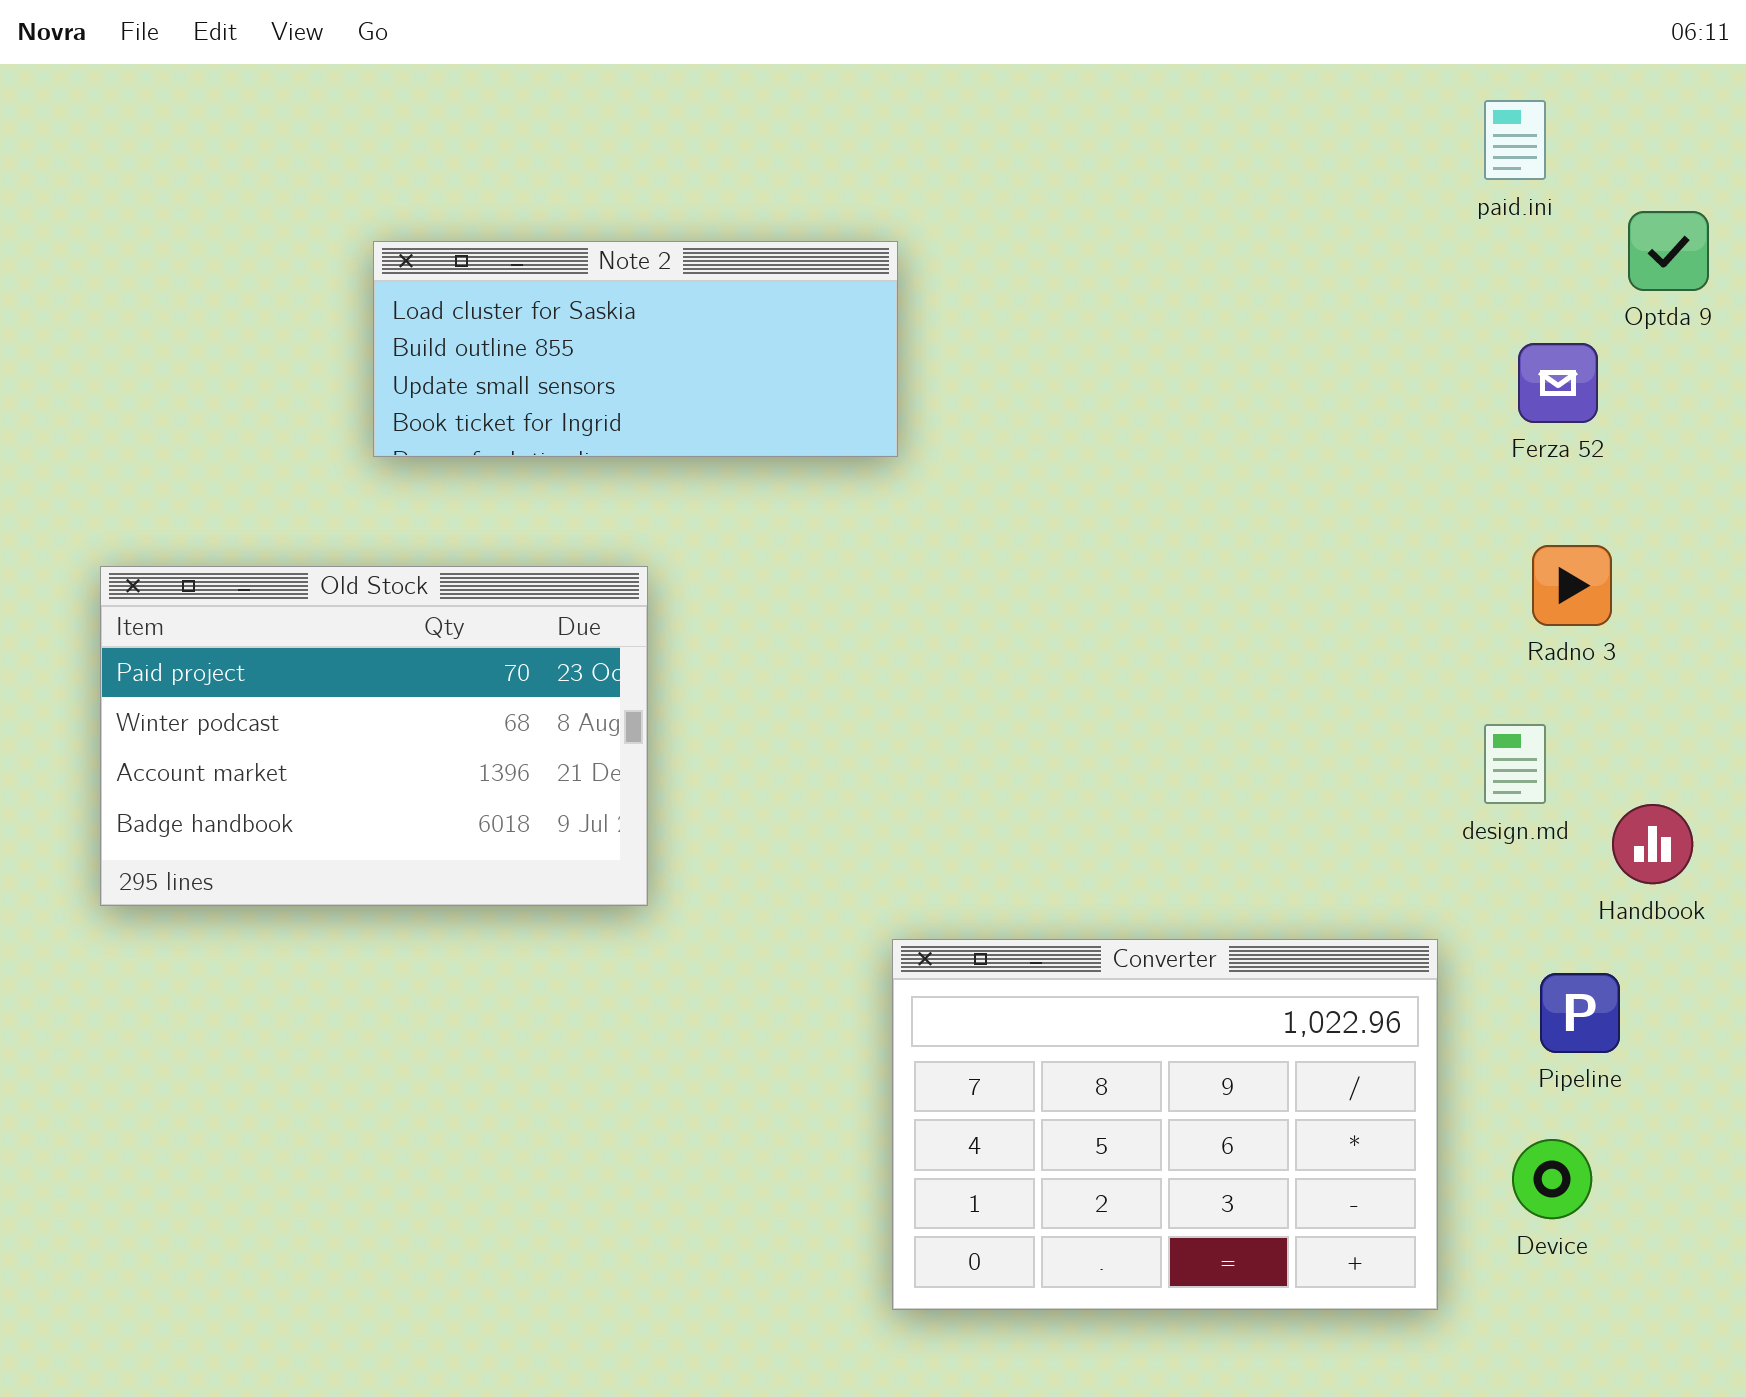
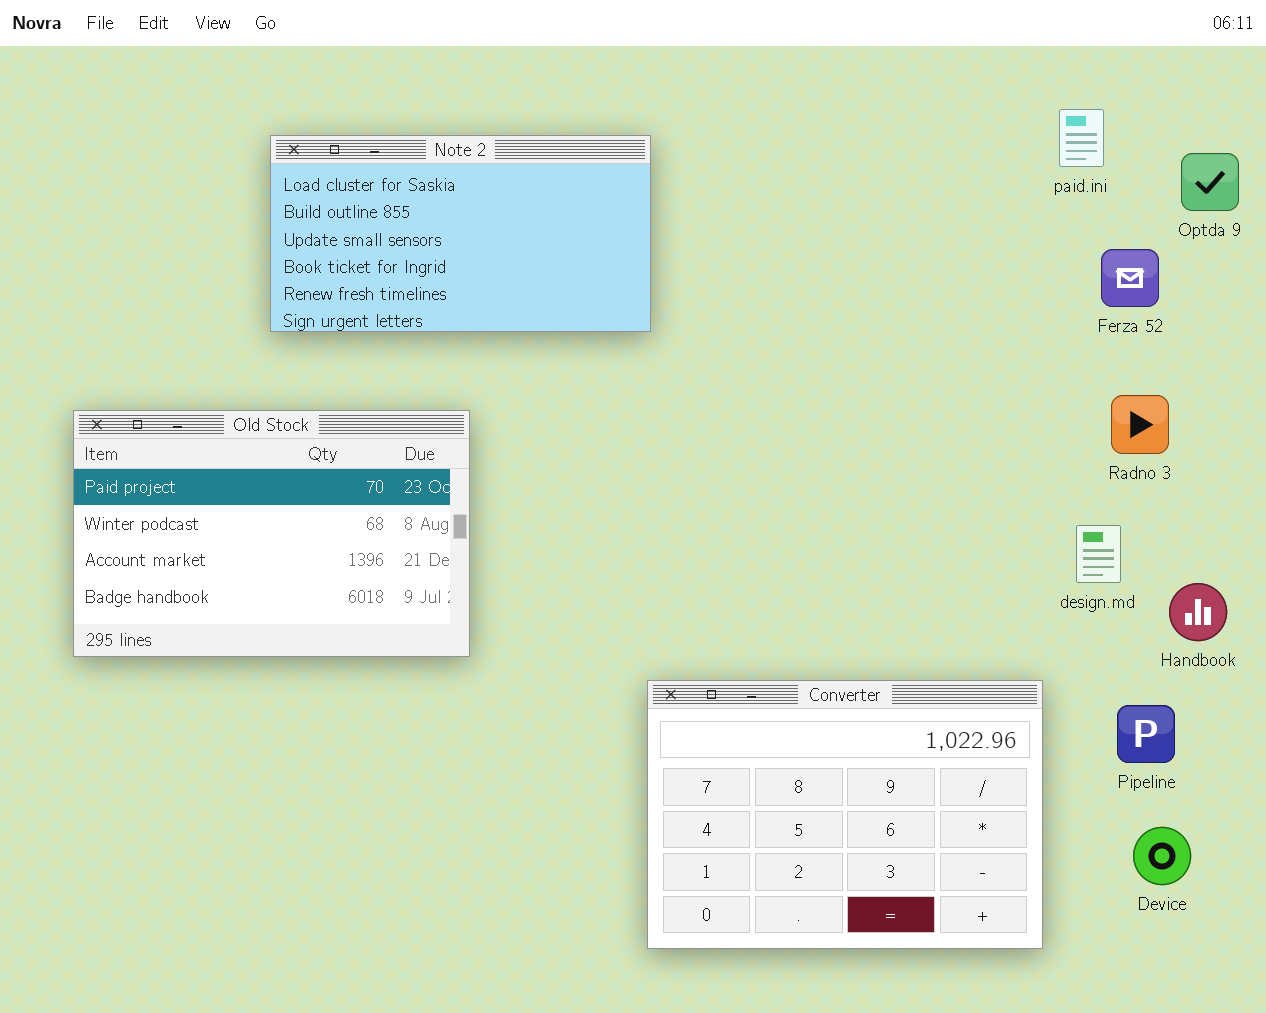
paid.ini: [1484,100,1546,180] -> [1059,109,1104,167], moved
Note 2: [373,241,898,457] -> [270,135,651,332], resized
Device: [1512,1139,1592,1219] -> [1133,827,1191,885], moved

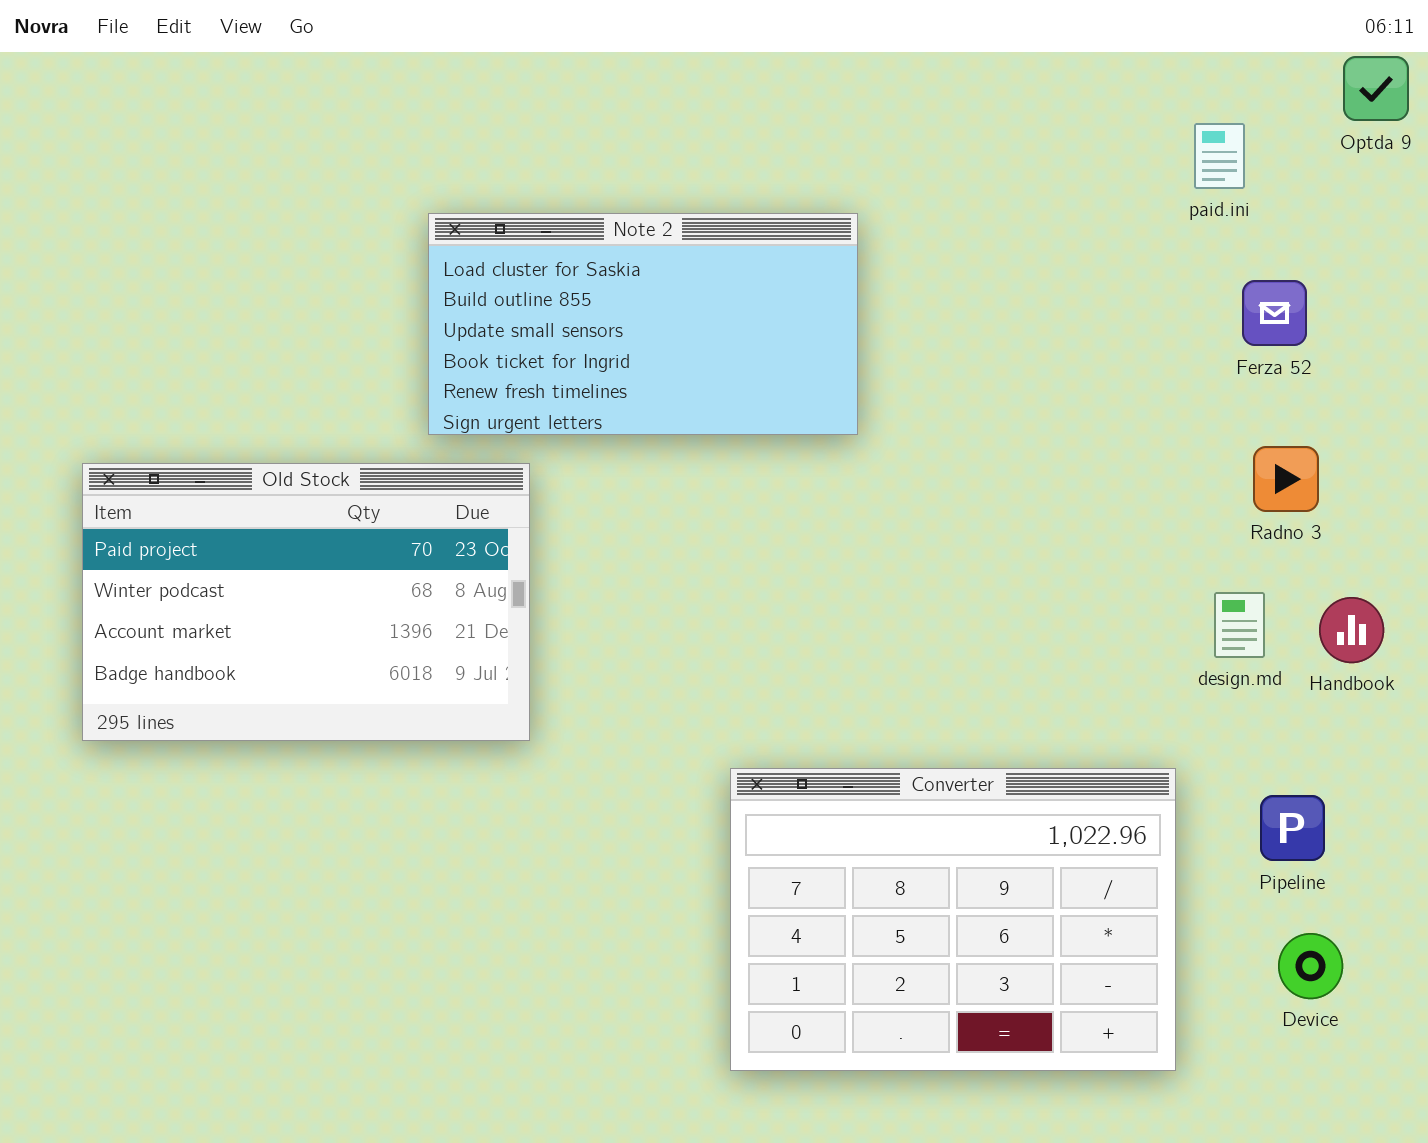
Note 2: [270,135,651,332] -> [428,213,858,435], moved
Optda 9: [1181,153,1239,211] -> [1343,56,1409,121], moved
Handbook: [1169,583,1227,641] -> [1319,597,1384,663], moved

